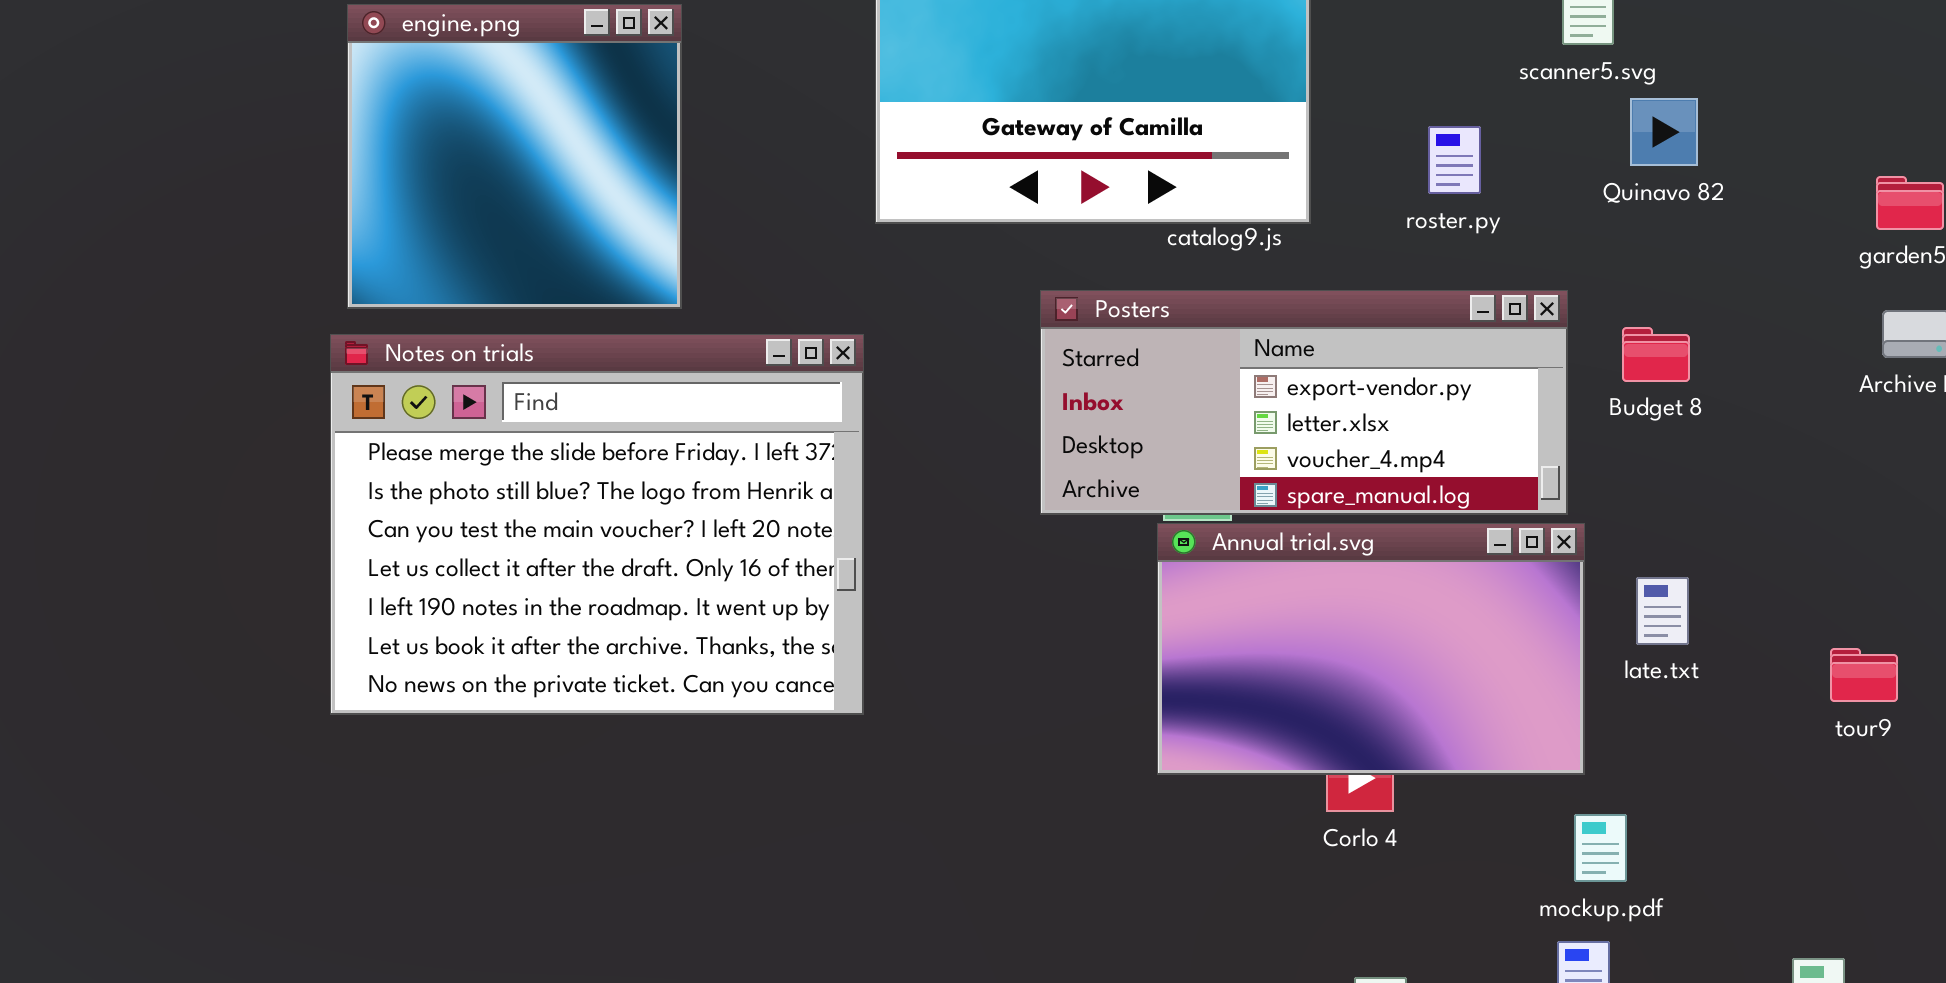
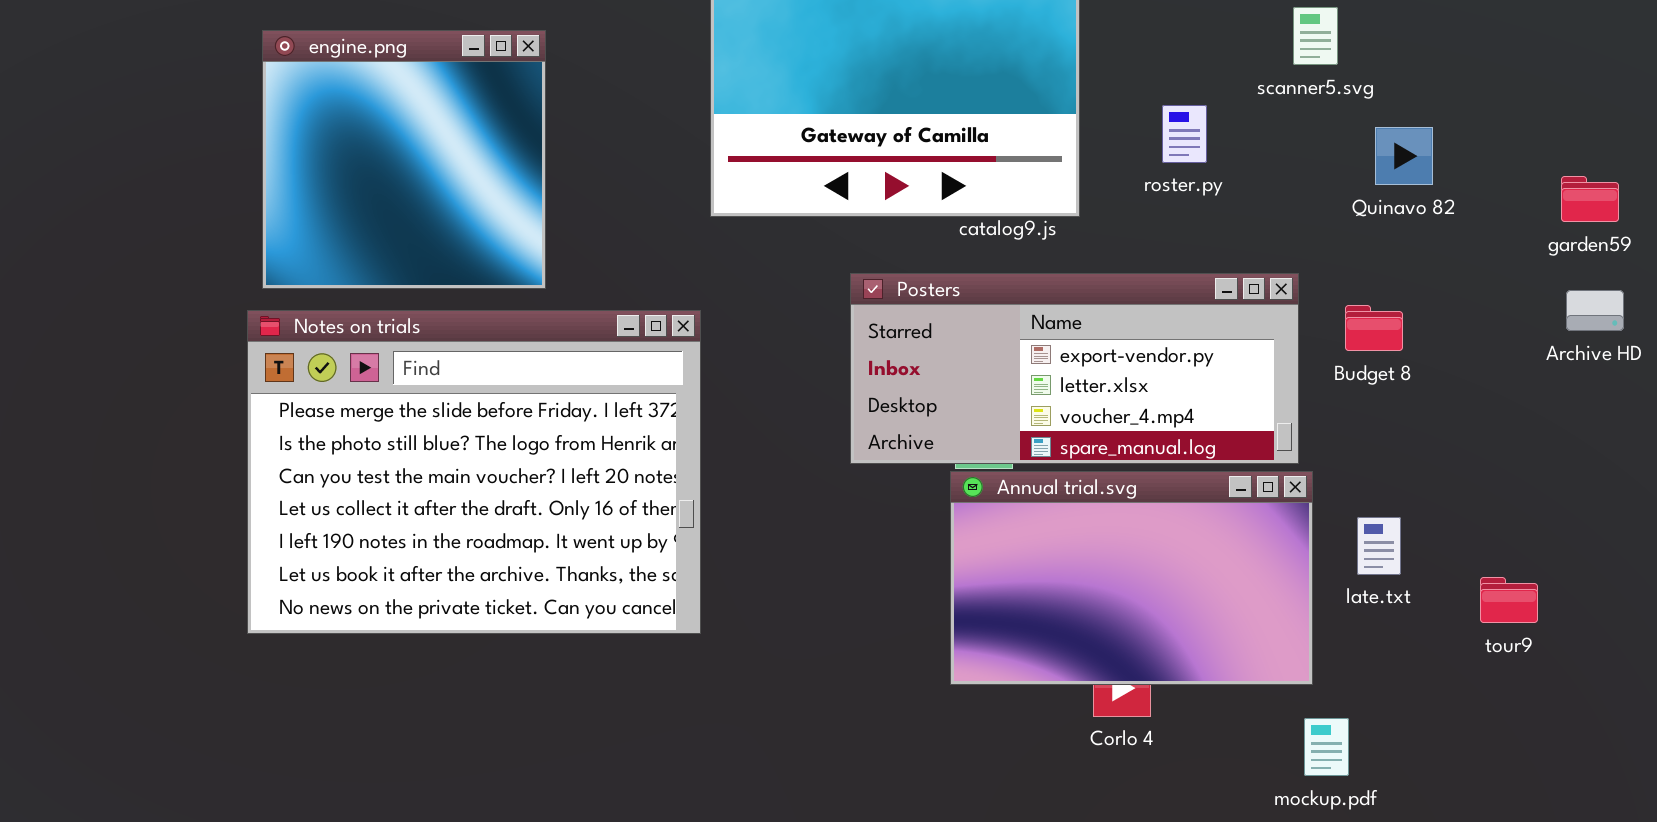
Quinavo 82: [1630,98,1698,166] -> [1375,127,1433,185], moved
roster.py: [1428,126,1481,194] -> [1162,105,1207,163], moved
tour9: [1830,648,1898,702] -> [1480,577,1538,623], moved

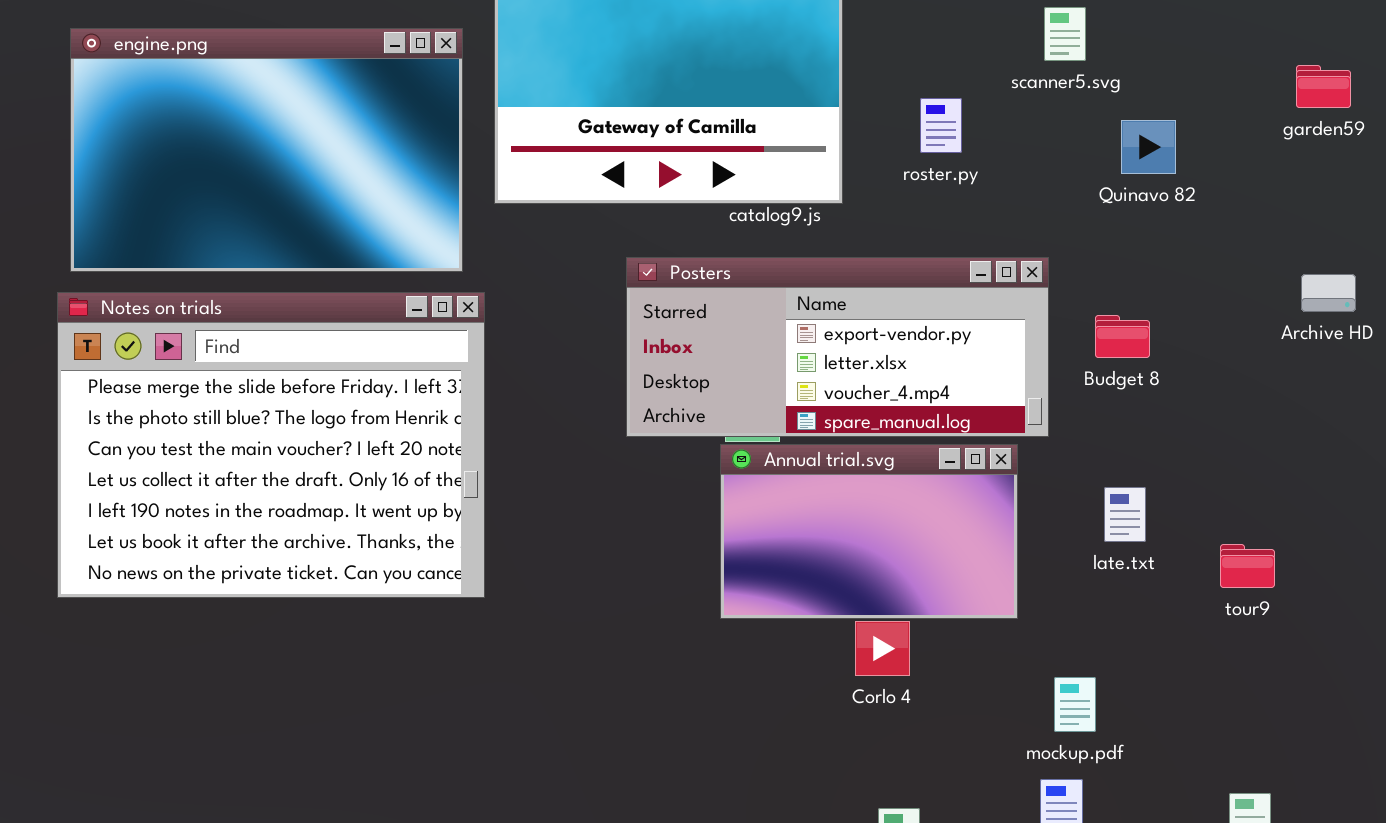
engine.png: [262,30,546,289] -> [70,28,463,272], resized
garden59: [1561,176,1619,222] -> [1296,65,1351,108], moved
Budget 8: [1345,305,1403,351] -> [1095,315,1150,358], moved
Annual trial.svg: [950,471,1313,685] -> [720,444,1018,619], resized

